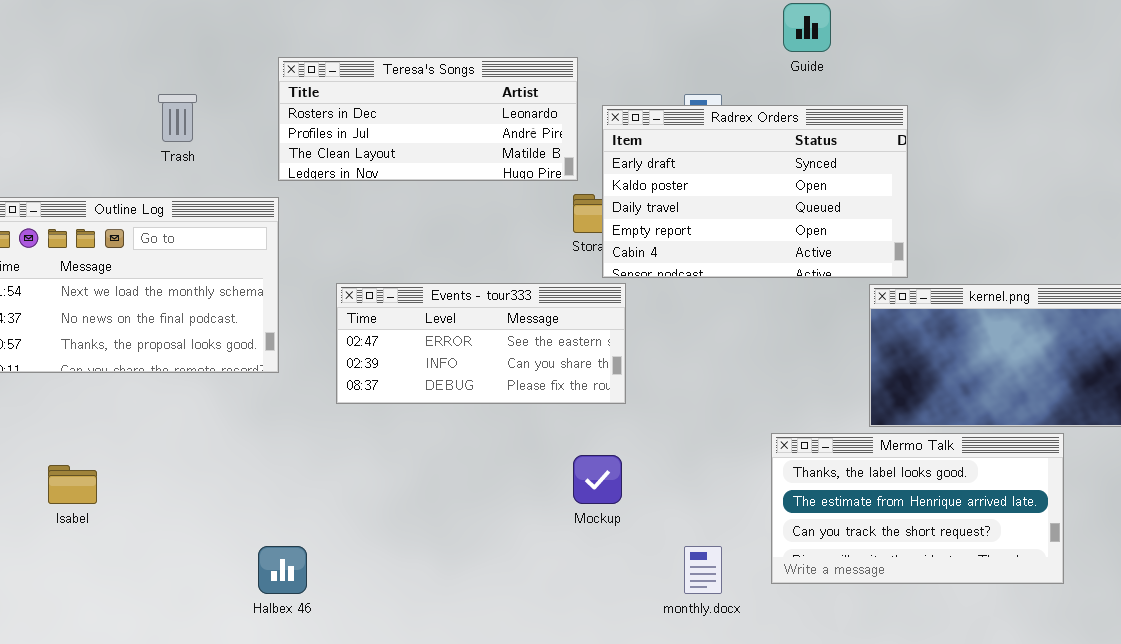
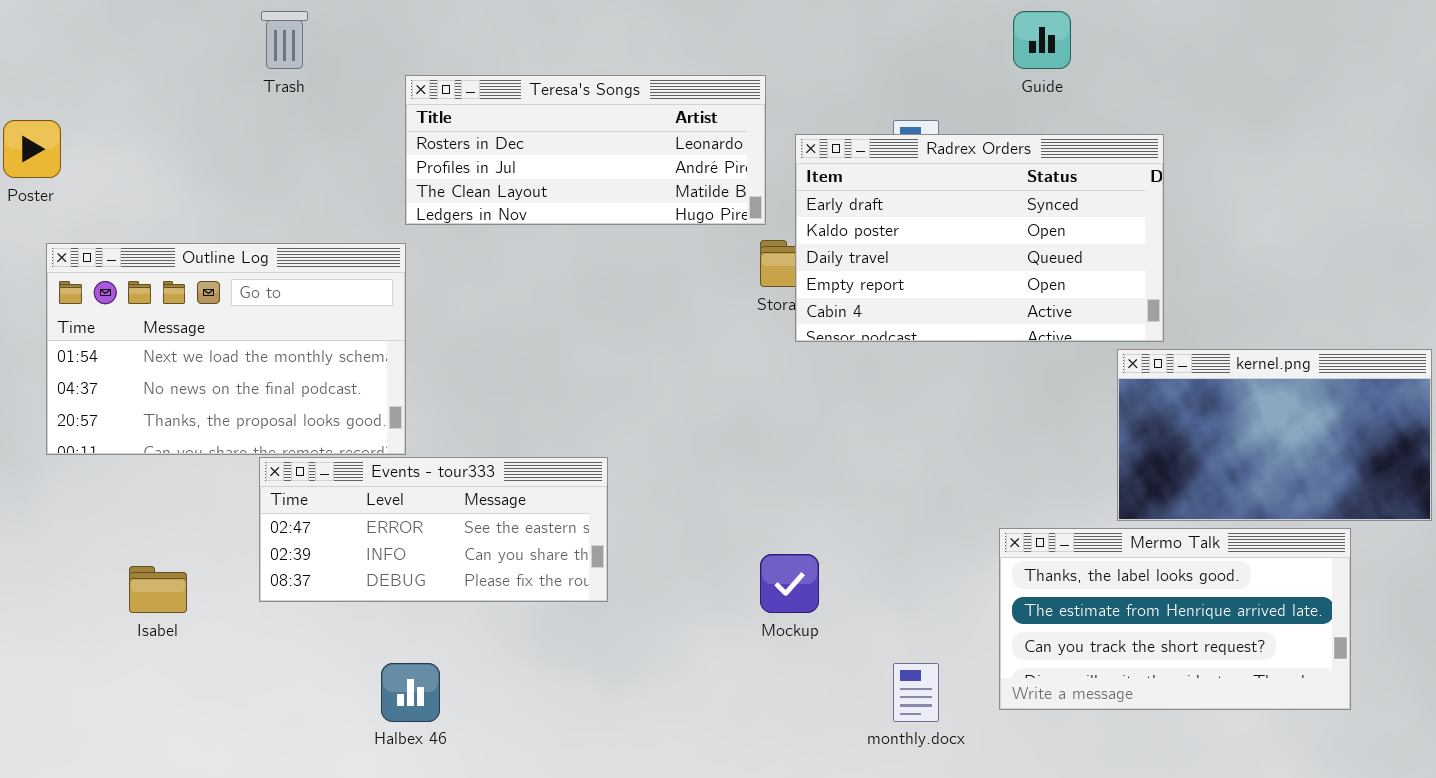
Trash: [158,94,197,142] -> [261,11,308,69], moved
Events - tour333: [336,283,626,404] -> [259,457,608,602], moved

